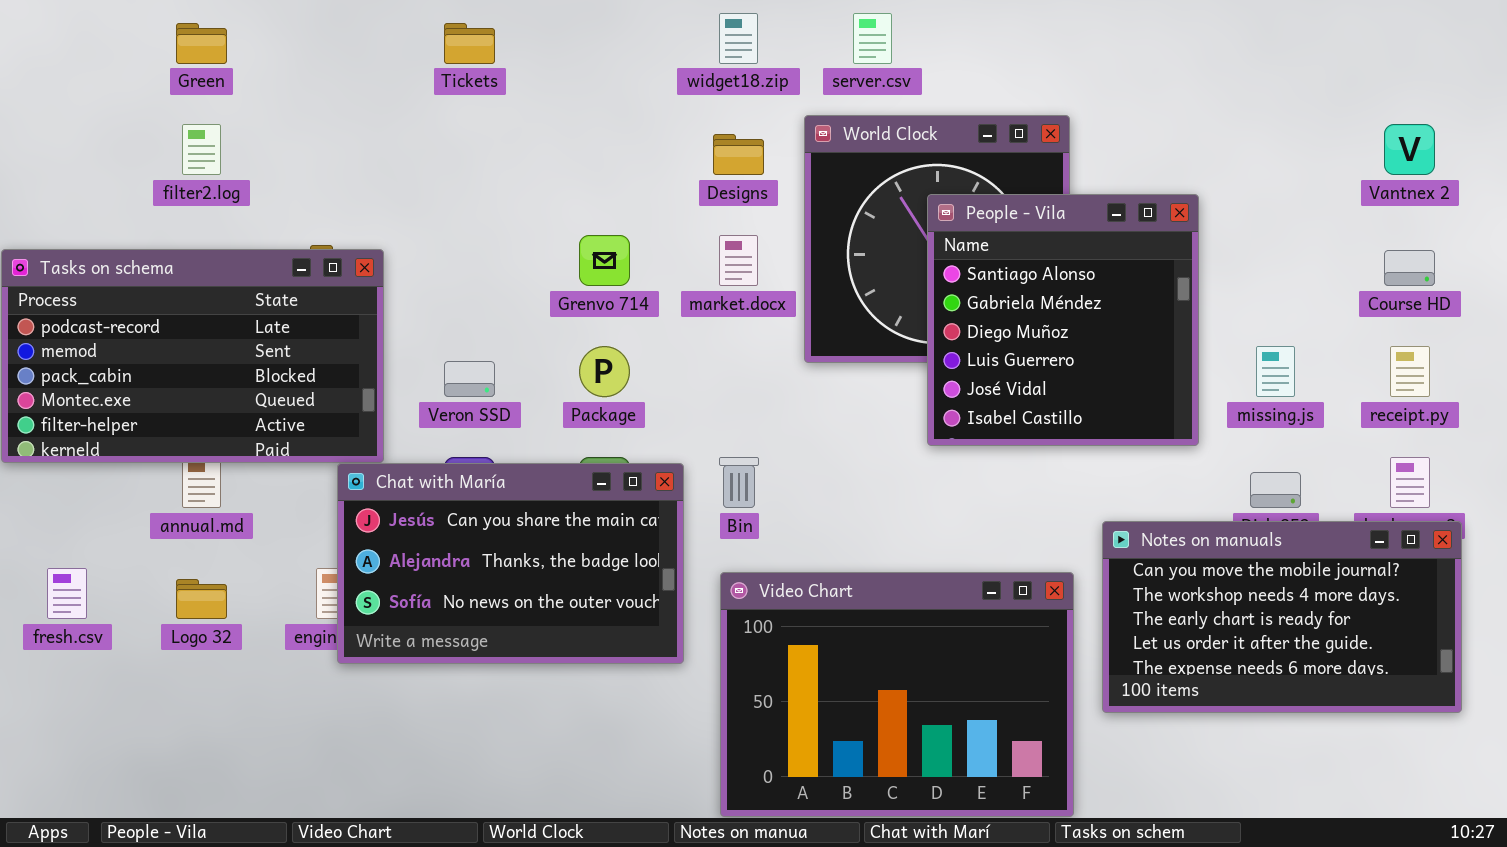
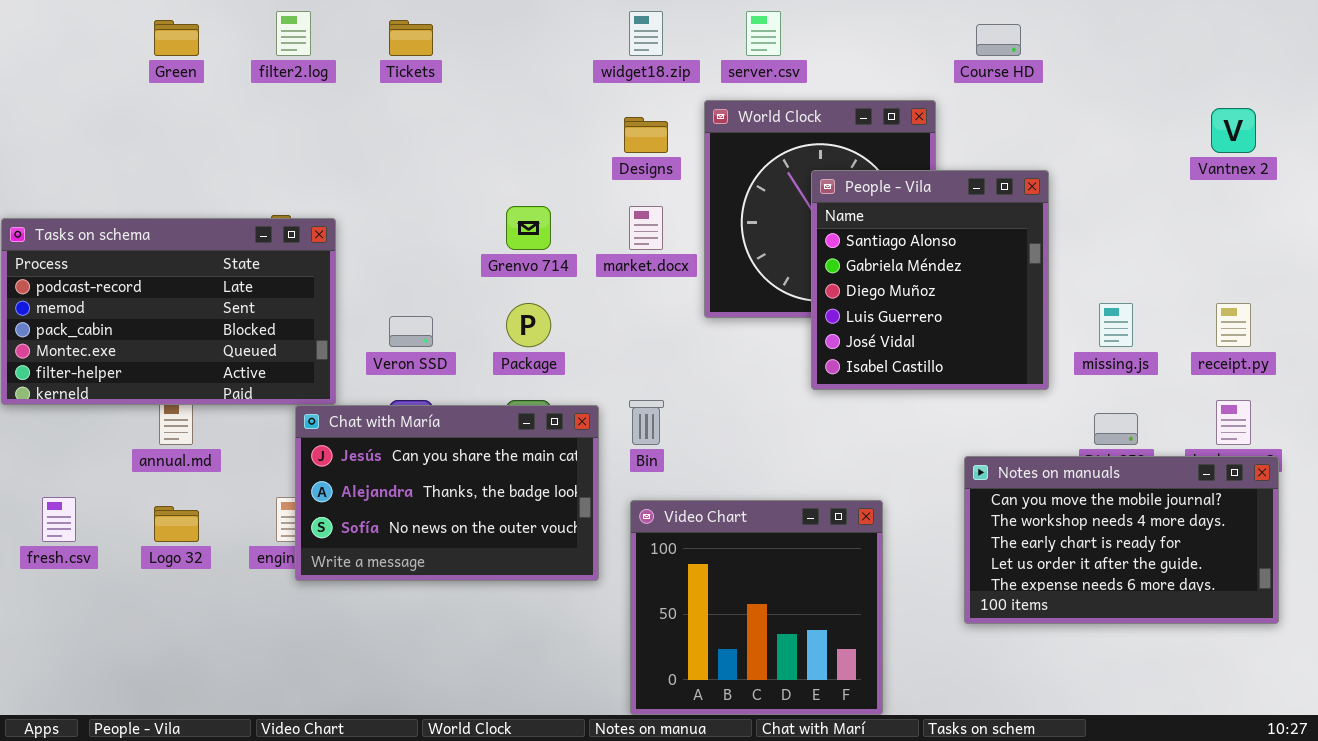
filter2.log: [182,124,221,175] -> [276,11,311,56], moved
Course HD: [1384,250,1435,286] -> [976,24,1021,56], moved
Video Chart: [720,572,1074,817] -> [630,500,883,715], resized

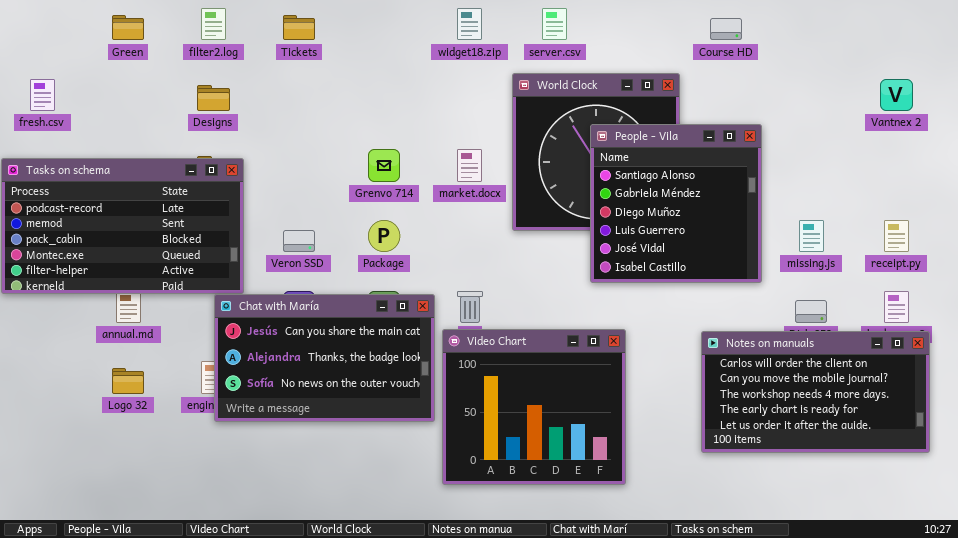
Designs: [624,117,668,153] -> [197,85,230,111], moved
Notes on manuals: [964,456,1279,624] -> [701,331,930,453], scrolled up 1 row
fresh.csv: [42,497,76,542] -> [30,79,55,111], moved
Video Chart: [630,500,883,715] -> [442,329,626,485], moved

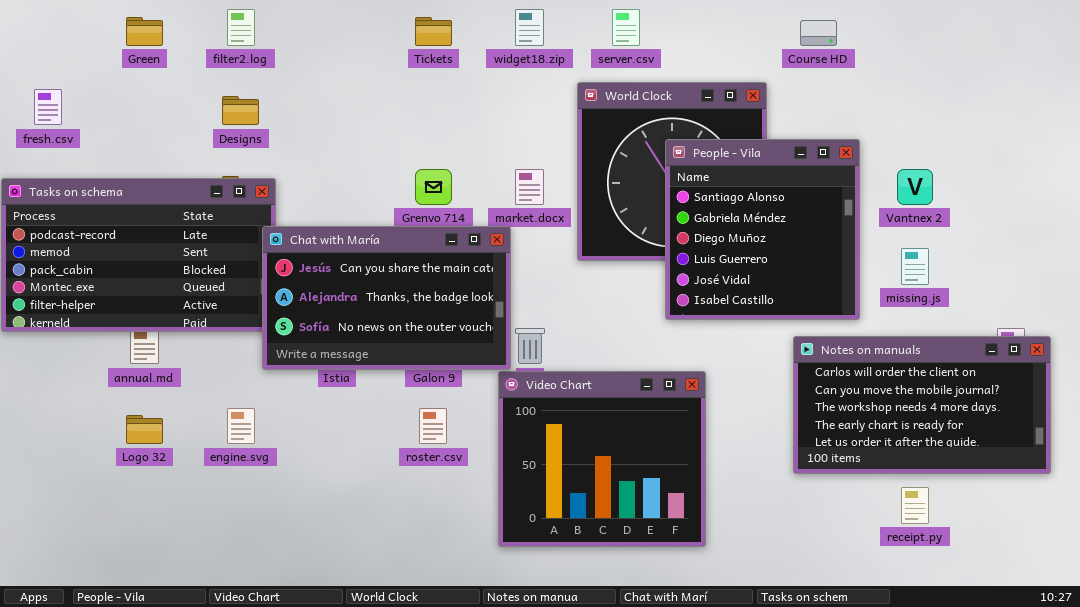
Tickets: [283,15,315,40] -> [415,17,452,46], moved
Vantnex 2: [880,79,913,111] -> [897,169,933,205], moved
receipt.py: [884,220,909,252] -> [901,487,929,524], moved
Chat with María: [214,294,435,422] -> [262,226,511,370], moved
Notes on manuals: [701,331,930,453] -> [793,336,1051,474], moved

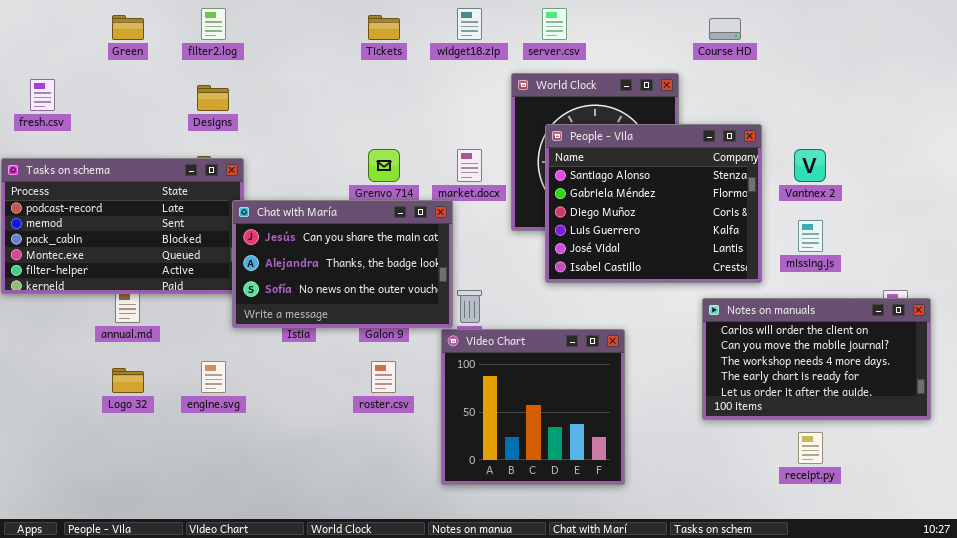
People - Vila: [665,139,860,320] -> [545,124,762,283], resized

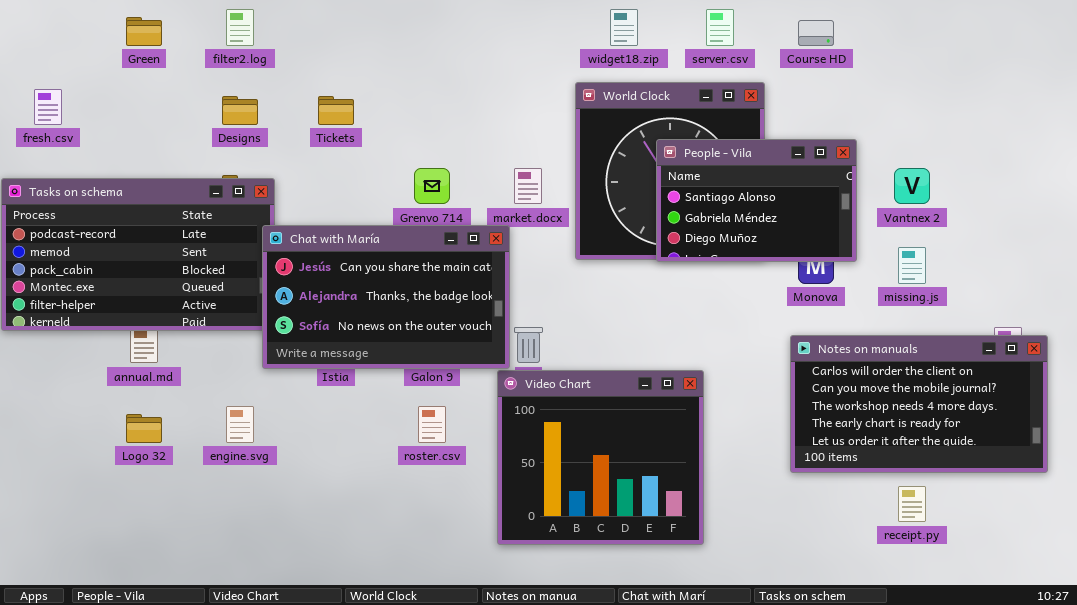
widget18.zip: [457,8,482,40] -> [610,9,638,46], moved
server.csv: [542,8,567,40] -> [706,9,734,46], moved
Tickets: [368,15,400,40] -> [318,96,354,125], moved
People - Vila: [545,124,762,283] -> [656,139,857,262], resized

